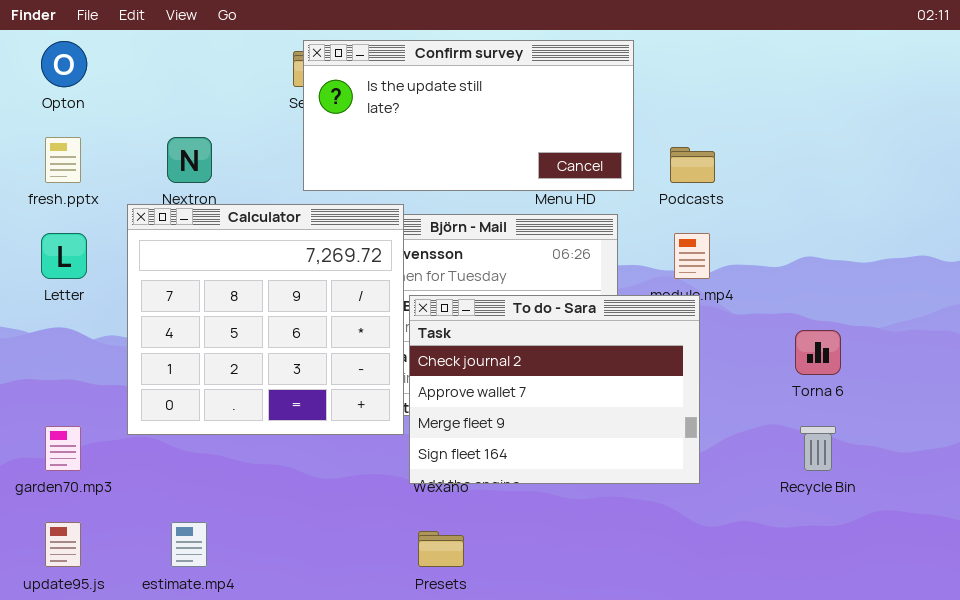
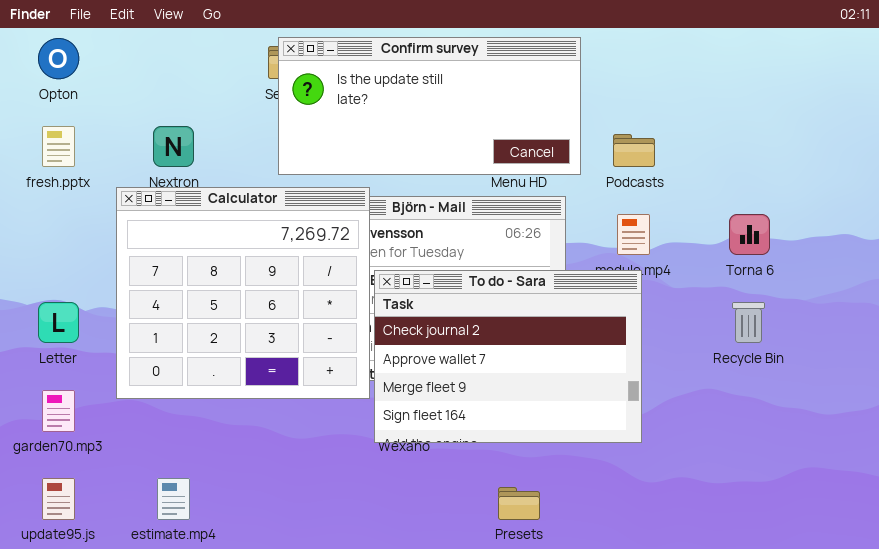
Letter: [41,233,87,279] -> [38,302,79,343], moved
Torna 6: [795,330,841,375] -> [729,214,770,255], moved
Recycle Bin: [800,426,836,471] -> [732,302,765,343], moved
Presets: [418,531,464,567] -> [498,487,540,520], moved

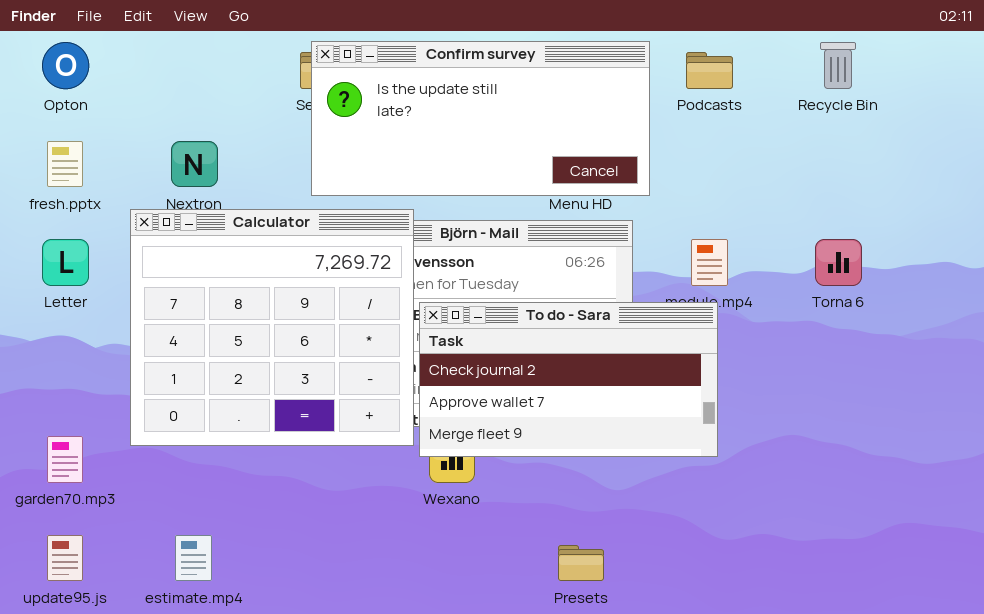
Podcasts: [613,134,655,167] -> [686,52,733,89], moved
To do - Sara: [374,270,642,443] -> [419,302,718,457], resized
Letter: [38,302,79,343] -> [42,239,89,286], moved
Recycle Bin: [732,302,765,343] -> [820,42,856,89], moved

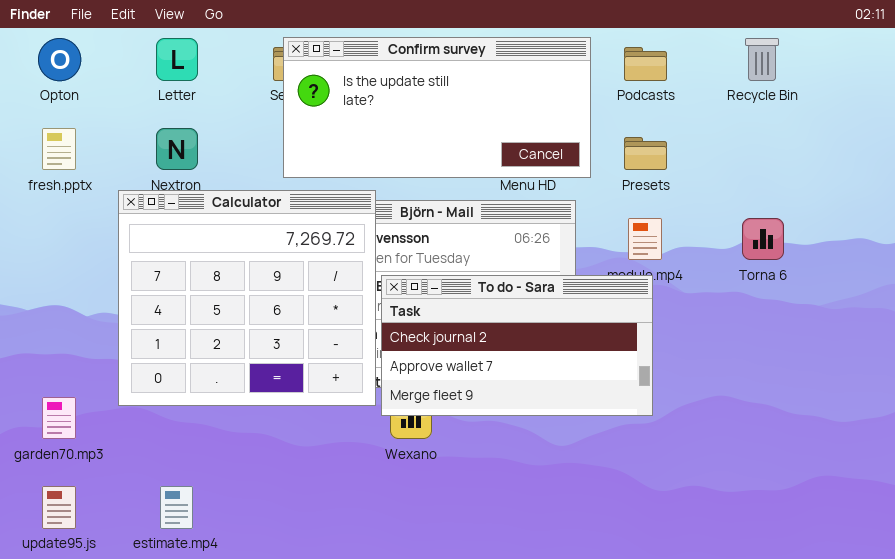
Letter: [42,239,89,286] -> [156,38,198,81], moved
Presets: [558,545,604,581] -> [624,137,667,170], moved

